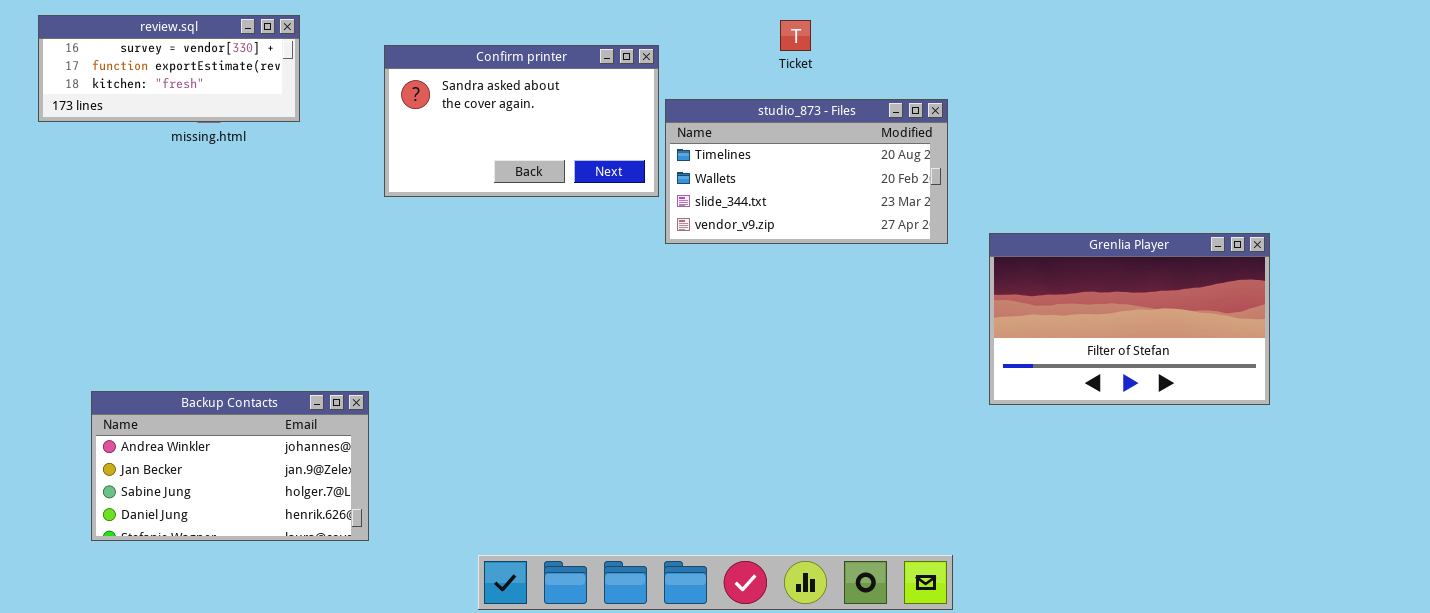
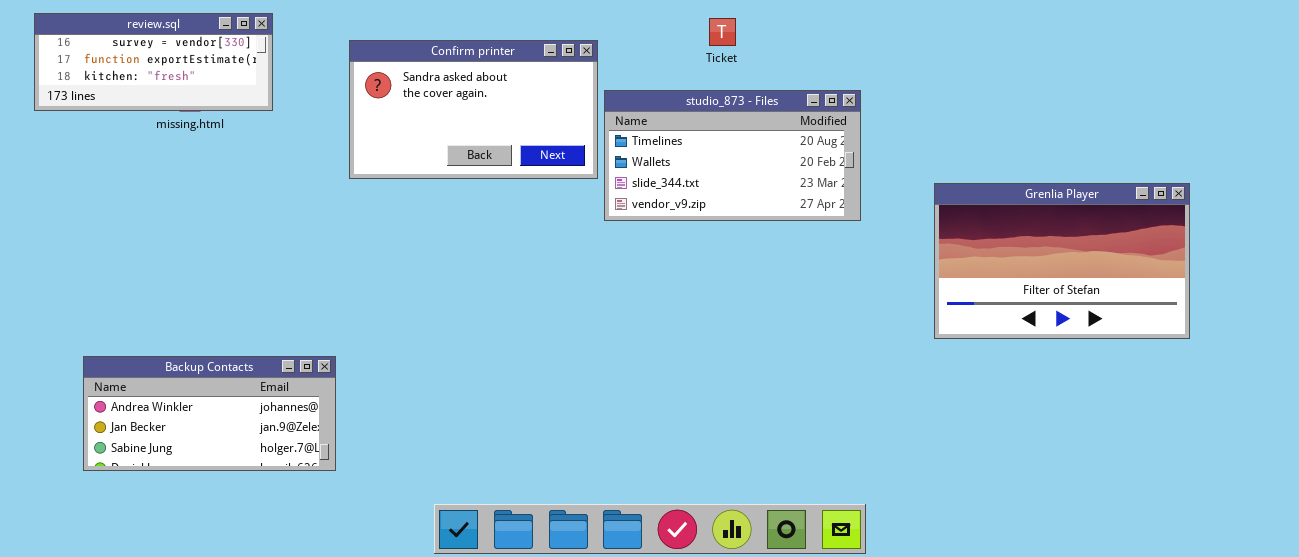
Grenlia Player: [989,233,1270,405] -> [934,183,1190,339], moved
Backup Contacts: [91,391,369,541] -> [83,356,336,471], resized

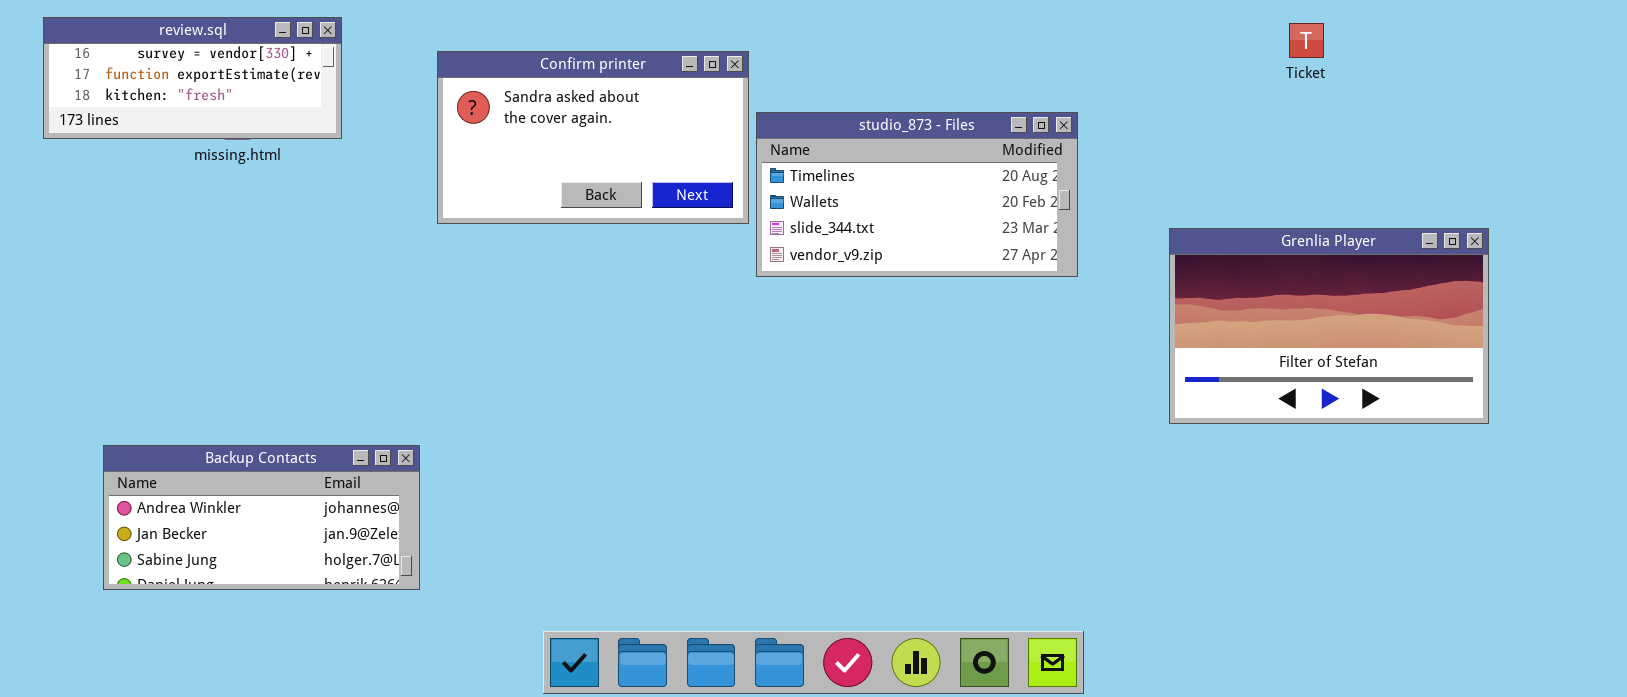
Ticket: [709,18,736,46] -> [1289,23,1324,58], moved

